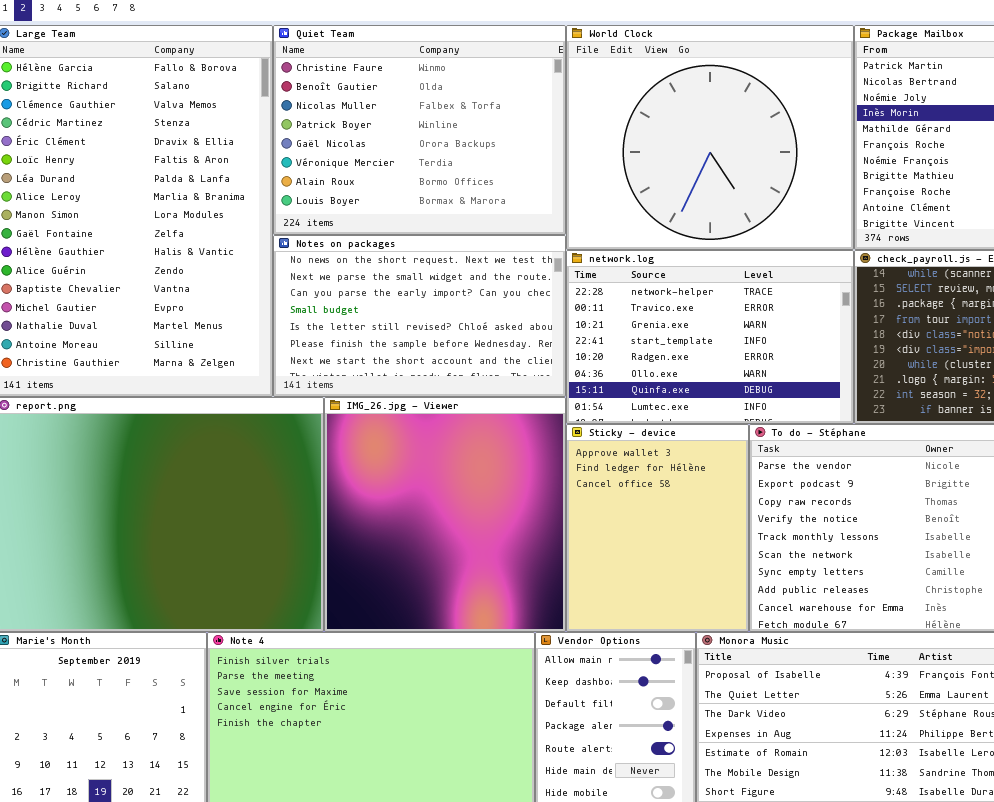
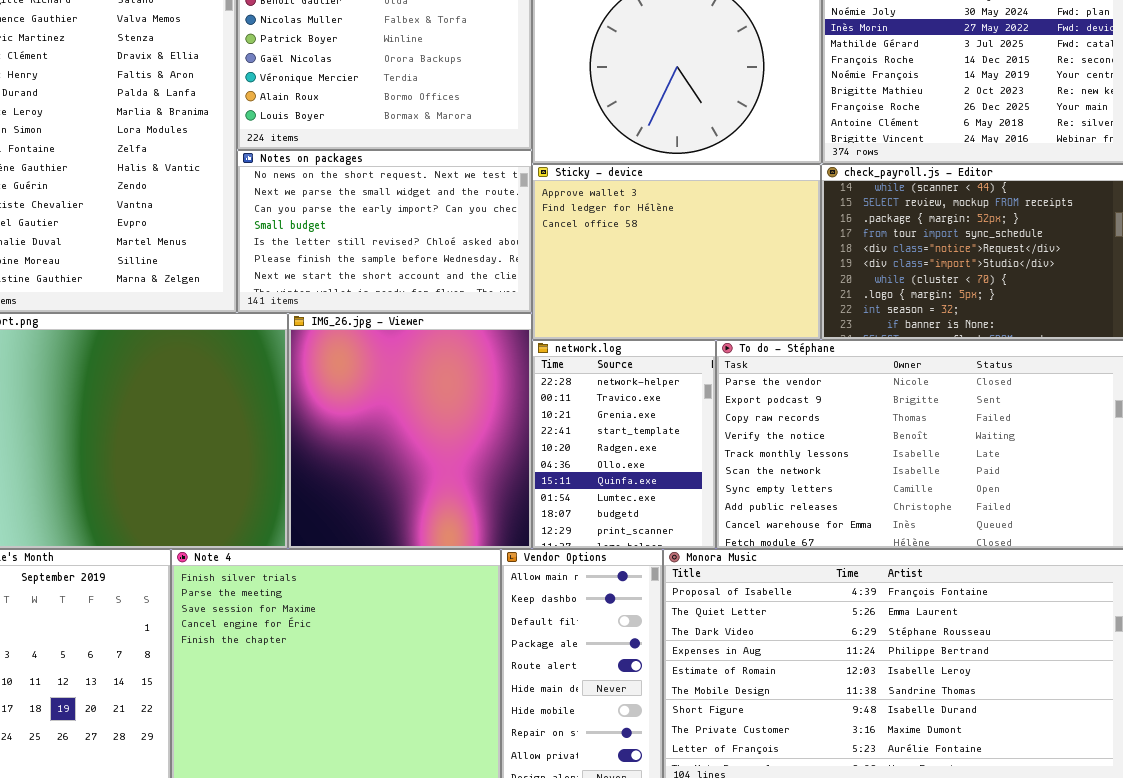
network.log: [566,250,854,424] -> [532,340,716,549], moved, resized
Sticky - device: [566,424,749,632] -> [532,164,821,340], moved, resized

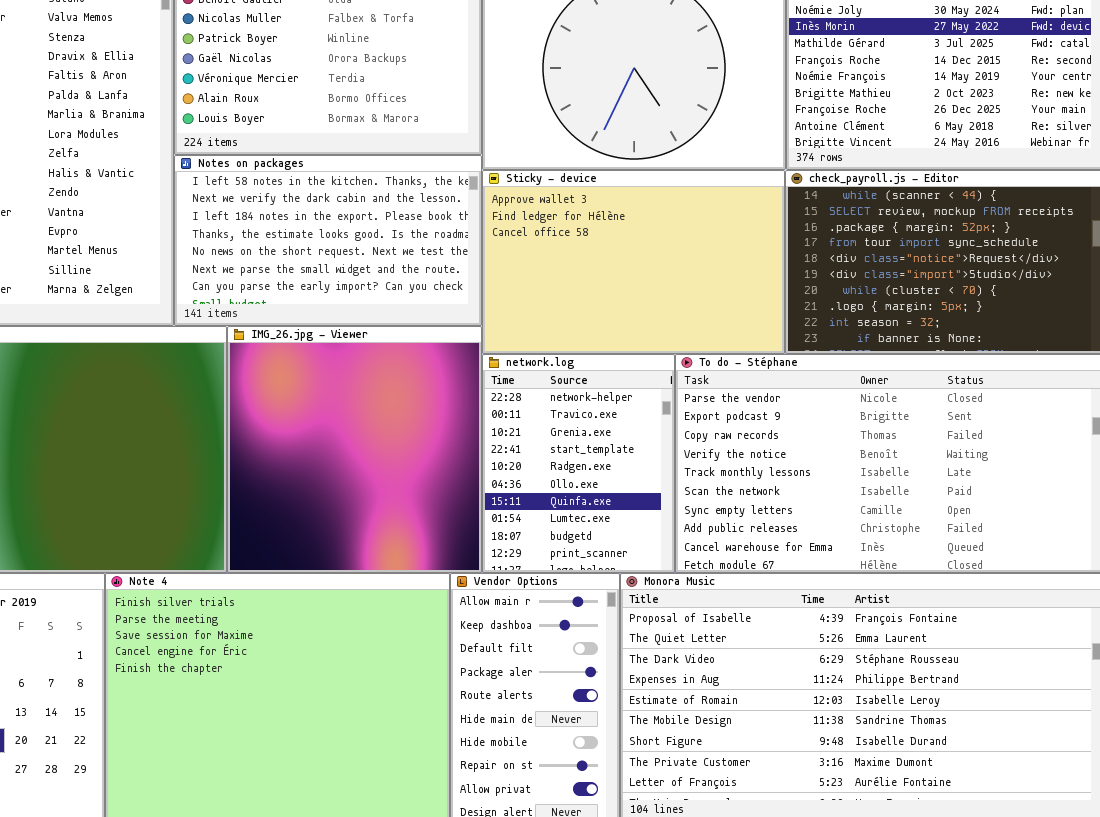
Notes on packages: [237,150,532,313] -> [174,155,482,326], scrolled up 4 rows

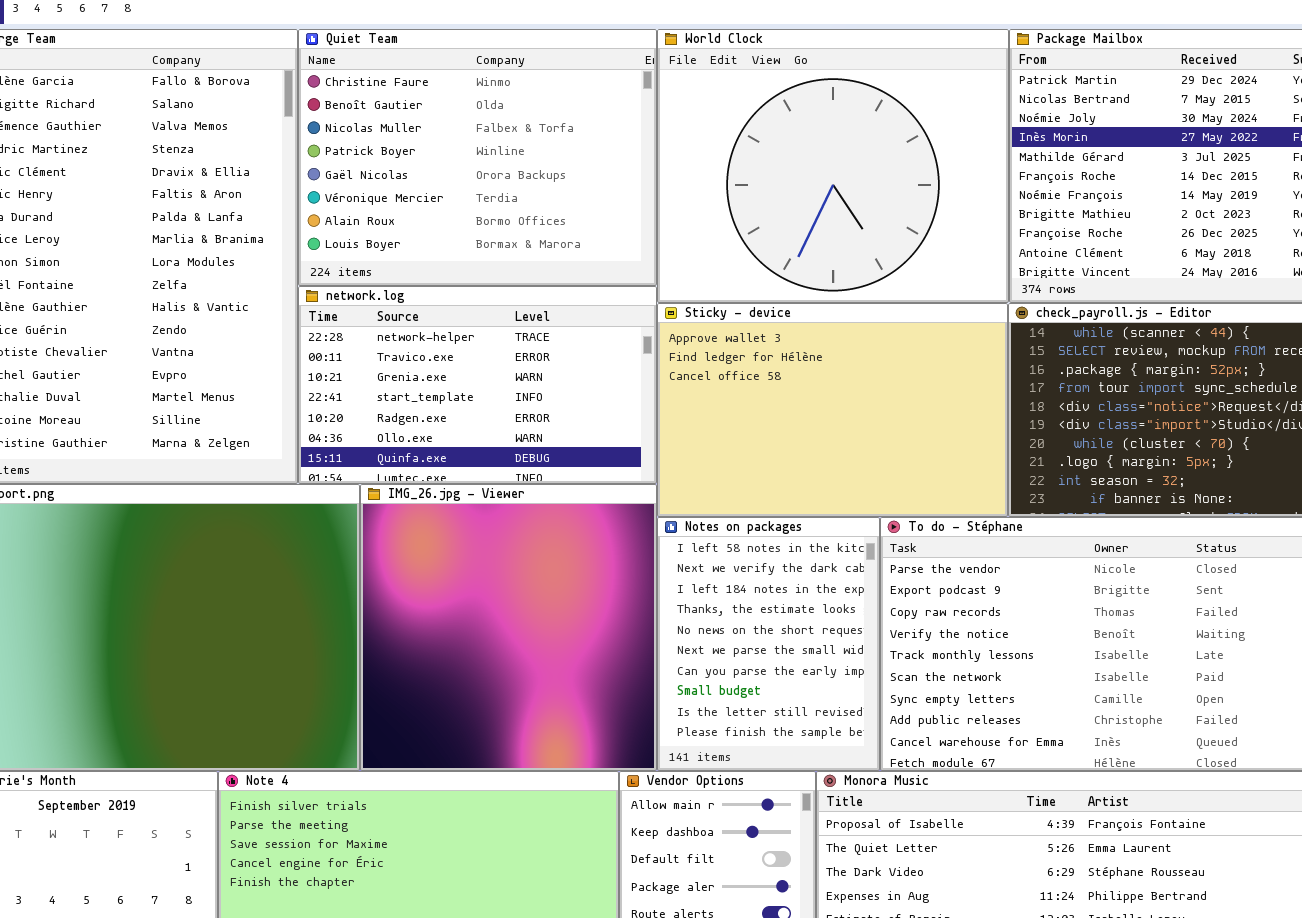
Notes on packages: [174,155,482,326] -> [657,517,880,771], moved, resized
network.log: [482,354,675,573] -> [298,286,657,484], moved, resized

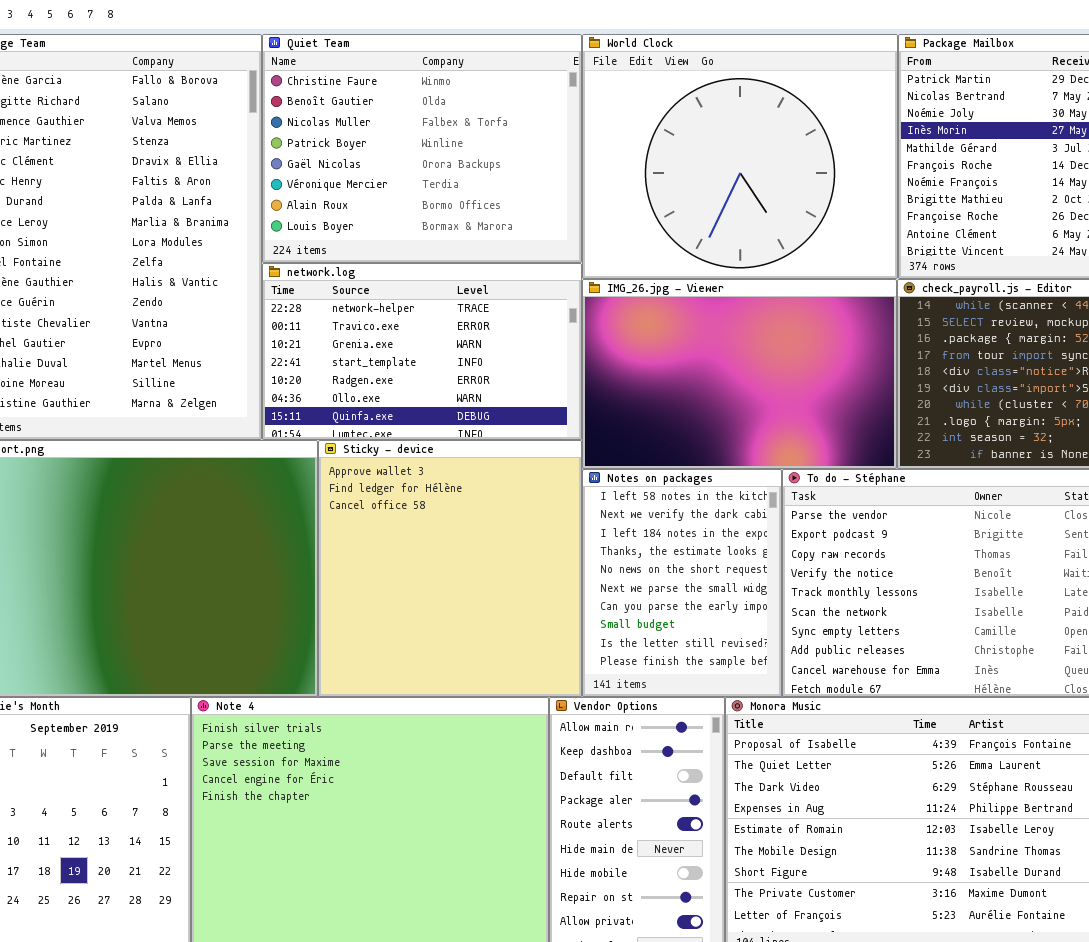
Sticky - device: [657,303,1008,517] -> [318,440,582,697], moved, resized
IMG_26.jpg - Viewer: [360,484,657,771] -> [582,279,897,469], moved, resized

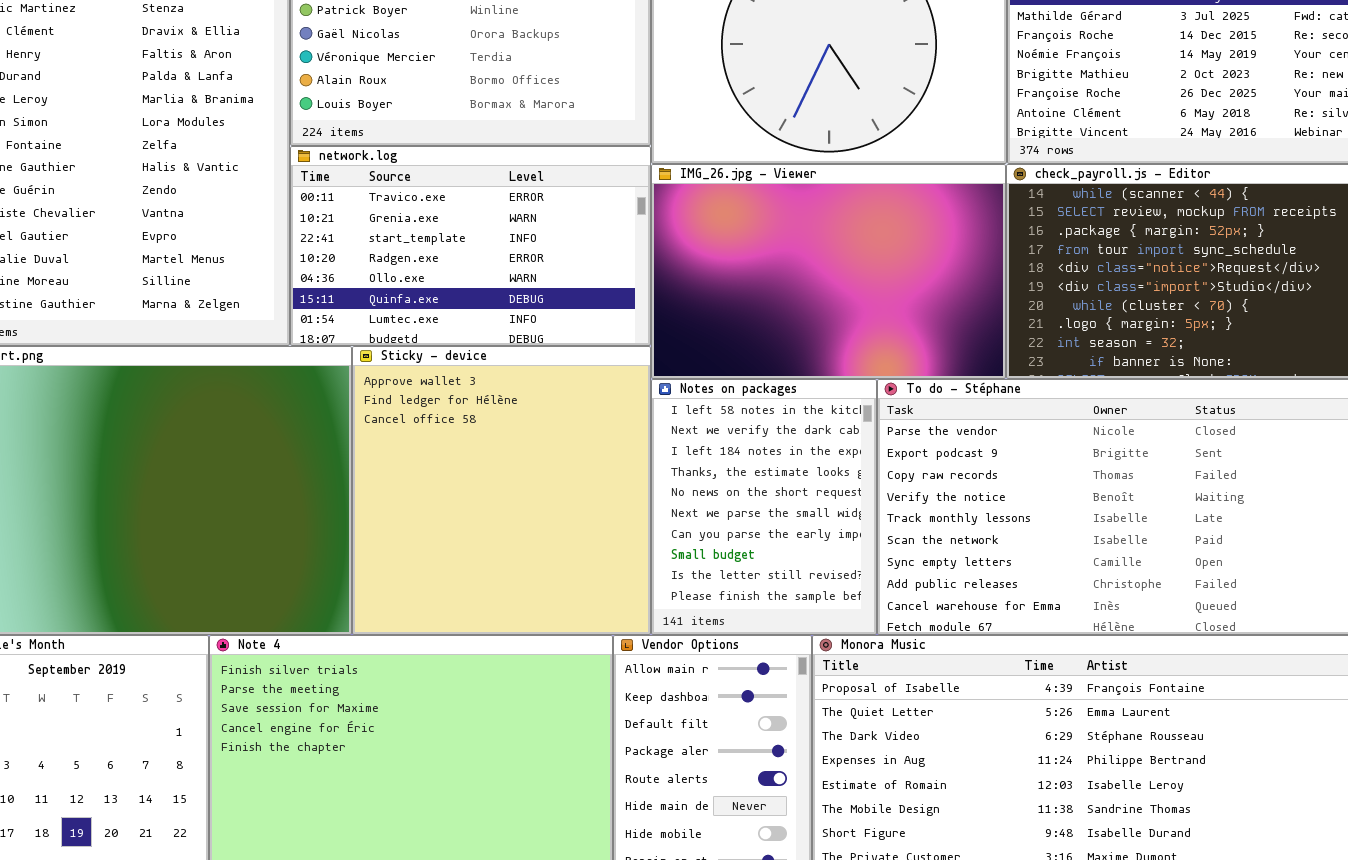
network.log: [262,263,582,440] -> [290,146,651,346], scrolled down 1 row

